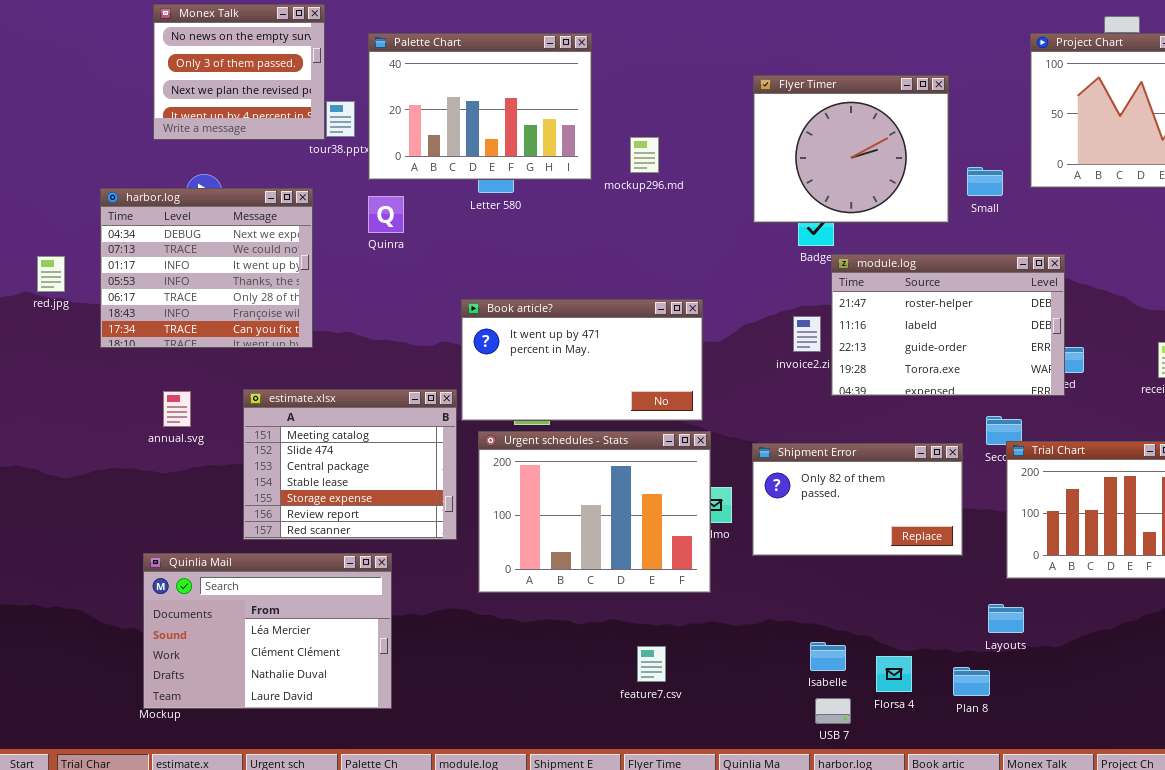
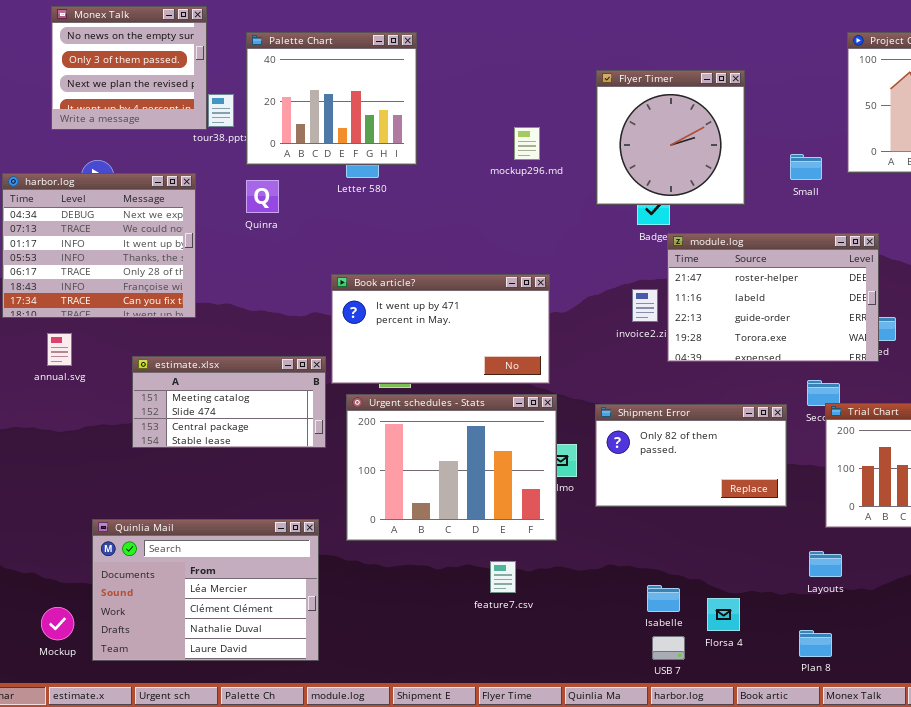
Palette Chart: [368,33,592,180] -> [246,32,417,165], resized
Flyer Timer: [753,75,949,223] -> [596,70,745,205], resized
mockup296.md: [630,137,659,173] -> [514,127,540,160], moved
estimate.xlsx: [243,389,457,540] -> [132,356,326,448], resized
annual.svg: [163,391,191,427] -> [47,333,72,366], moved
Quinlia Mail: [143,553,392,709] -> [92,519,319,661], moved
feature7.csv: [637,646,666,682] -> [490,561,516,593], moved
Plan 8: [953,667,990,696] -> [799,630,832,657], moved

